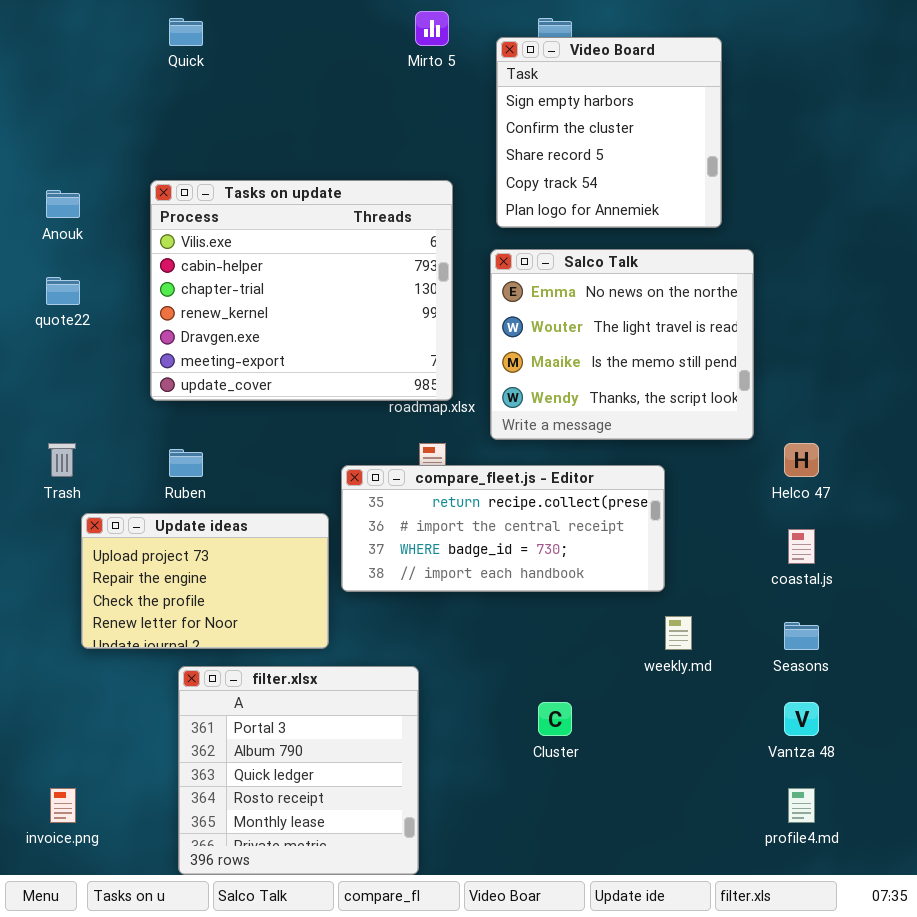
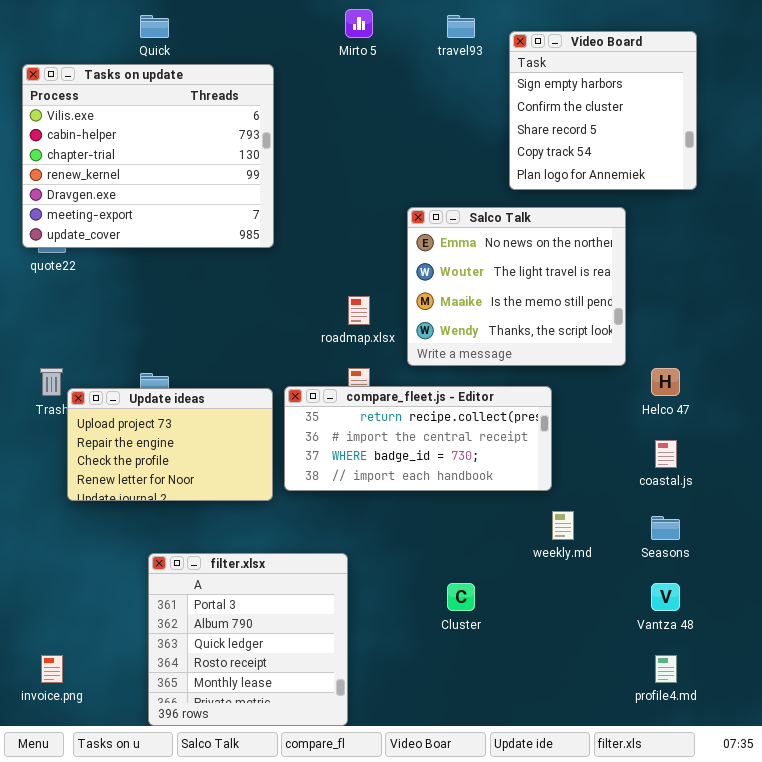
Video Board: [496,37,722,228] -> [509,31,697,190], moved
Tasks on update: [150,180,453,401] -> [22,64,274,248], moved
Update ideas: [81,513,329,649] -> [67,388,273,501], moved

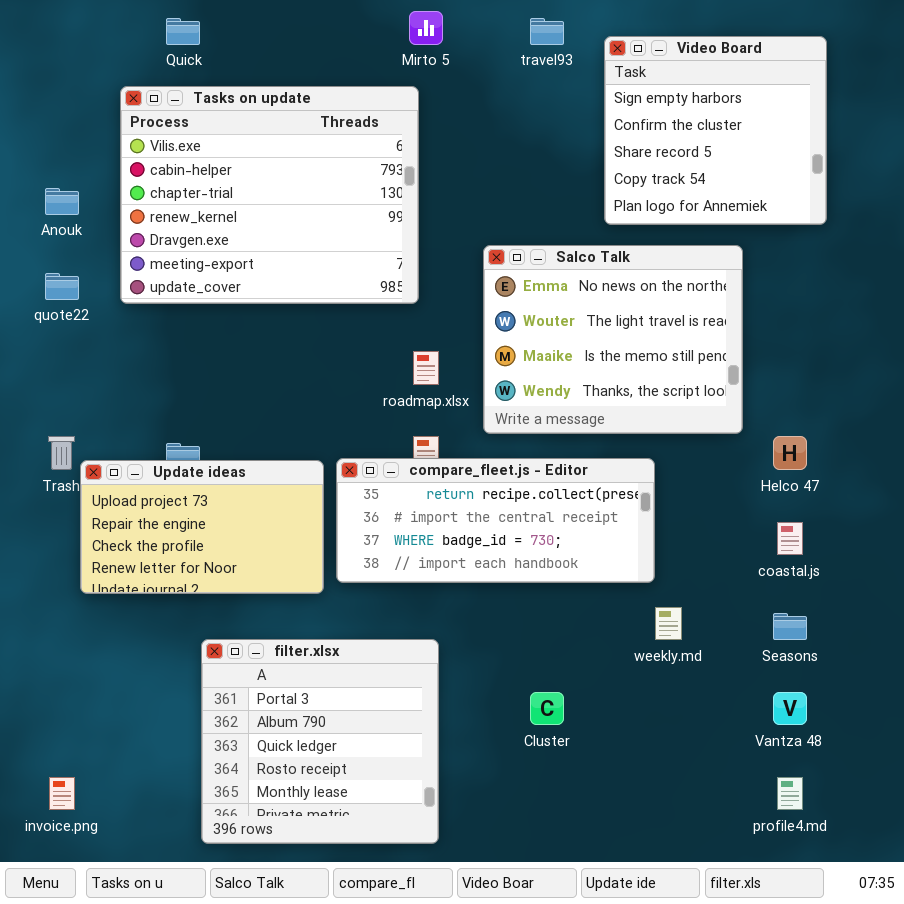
Tasks on update: [22,64,274,248] -> [120,86,419,304], moved
filter.xlsx: [148,553,348,726] -> [201,639,439,844], moved

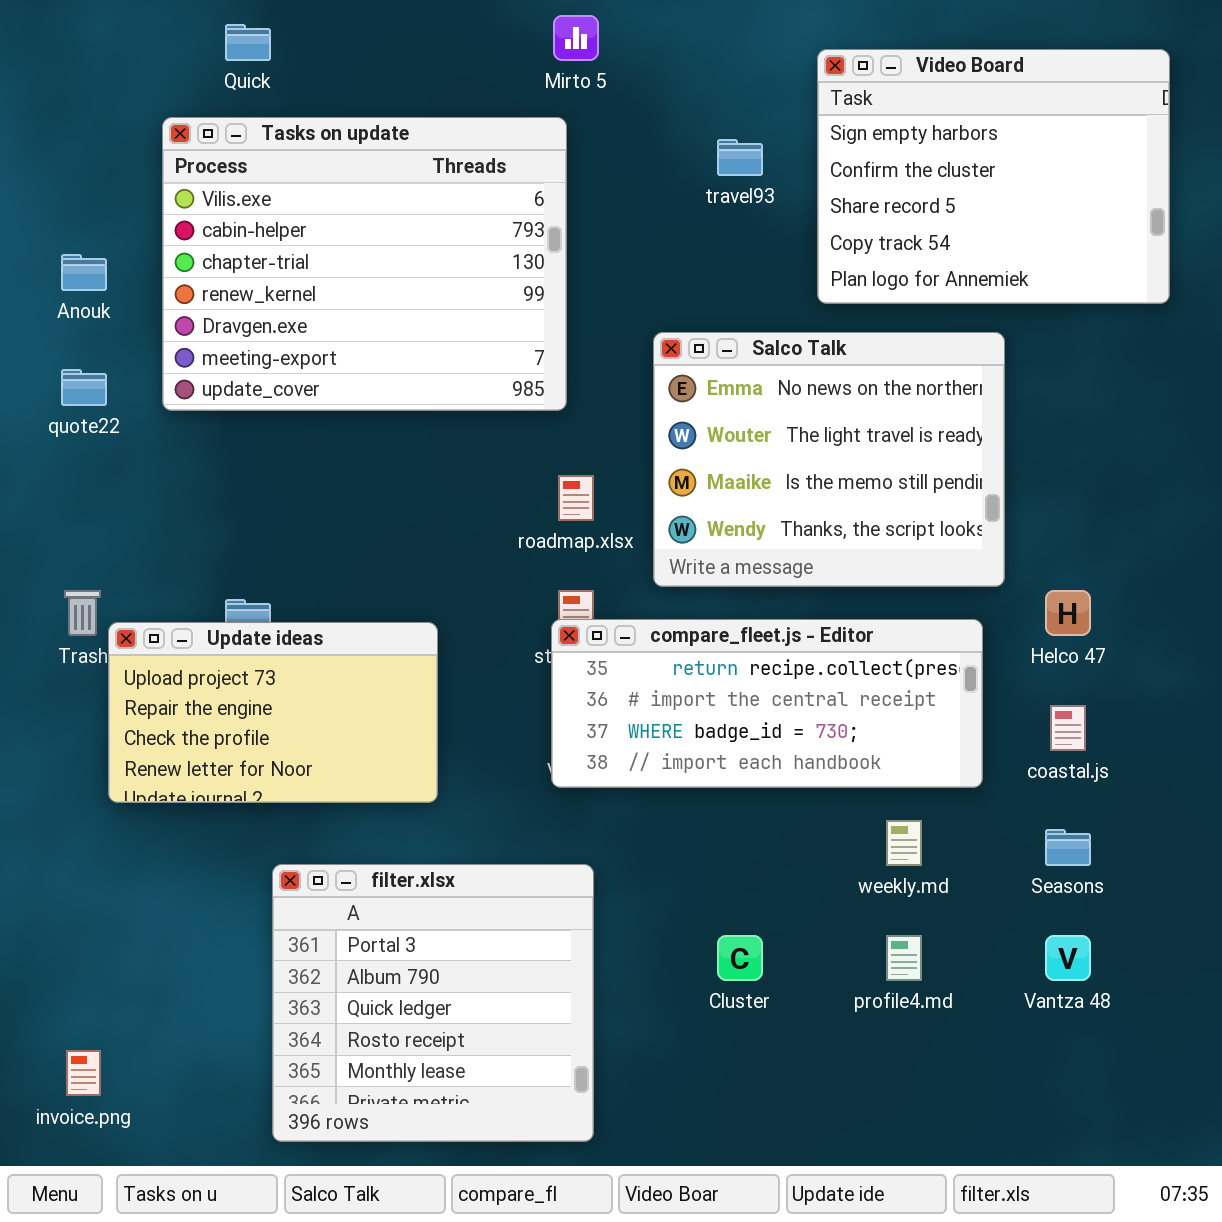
travel93: [530,18,564,45] -> [717,139,763,176], moved
Video Board: [604,36,827,225] -> [817,49,1170,304], resized
compare_fleet.js - Editor: [336,458,655,583] -> [551,619,983,788], moved
profile4.md: [777,777,803,810] -> [886,935,922,981], moved

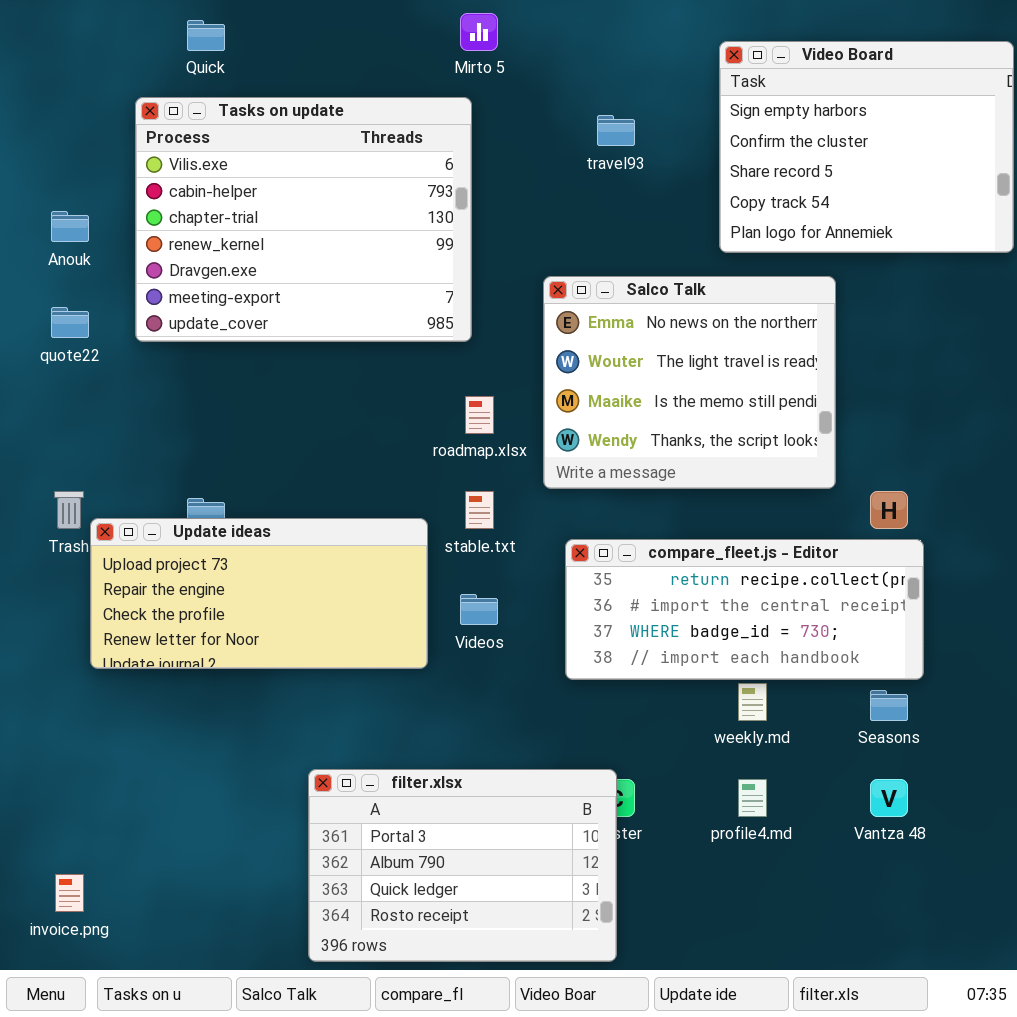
Video Board: [817,49,1170,304] -> [719,41,1014,253], moved
compare_fleet.js - Editor: [551,619,983,788] -> [565,539,924,680], moved
Update ideas: [108,622,438,803] -> [90,518,428,669], resized
filter.xlsx: [272,864,594,1142] -> [308,769,617,962], moved, resized

